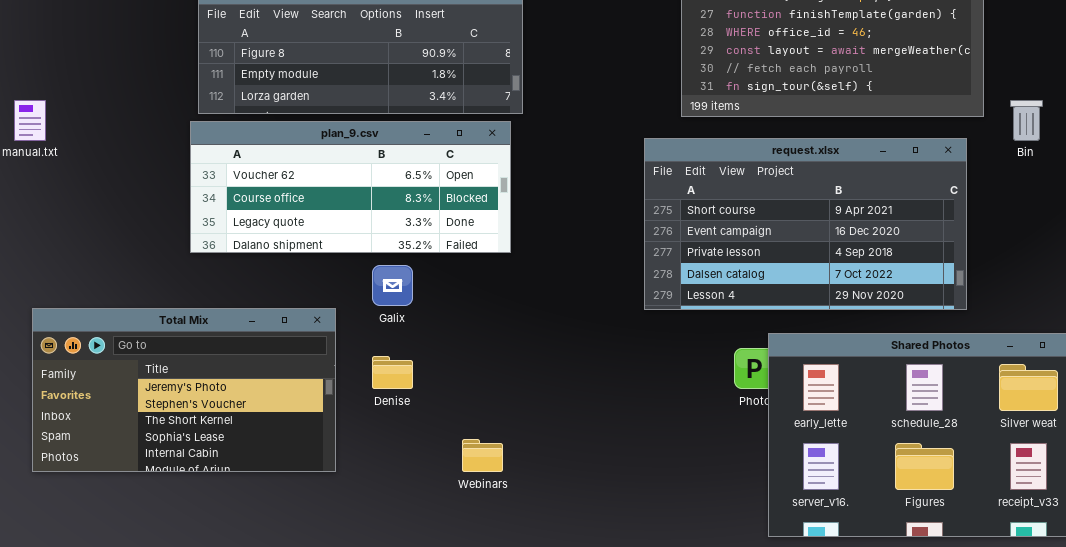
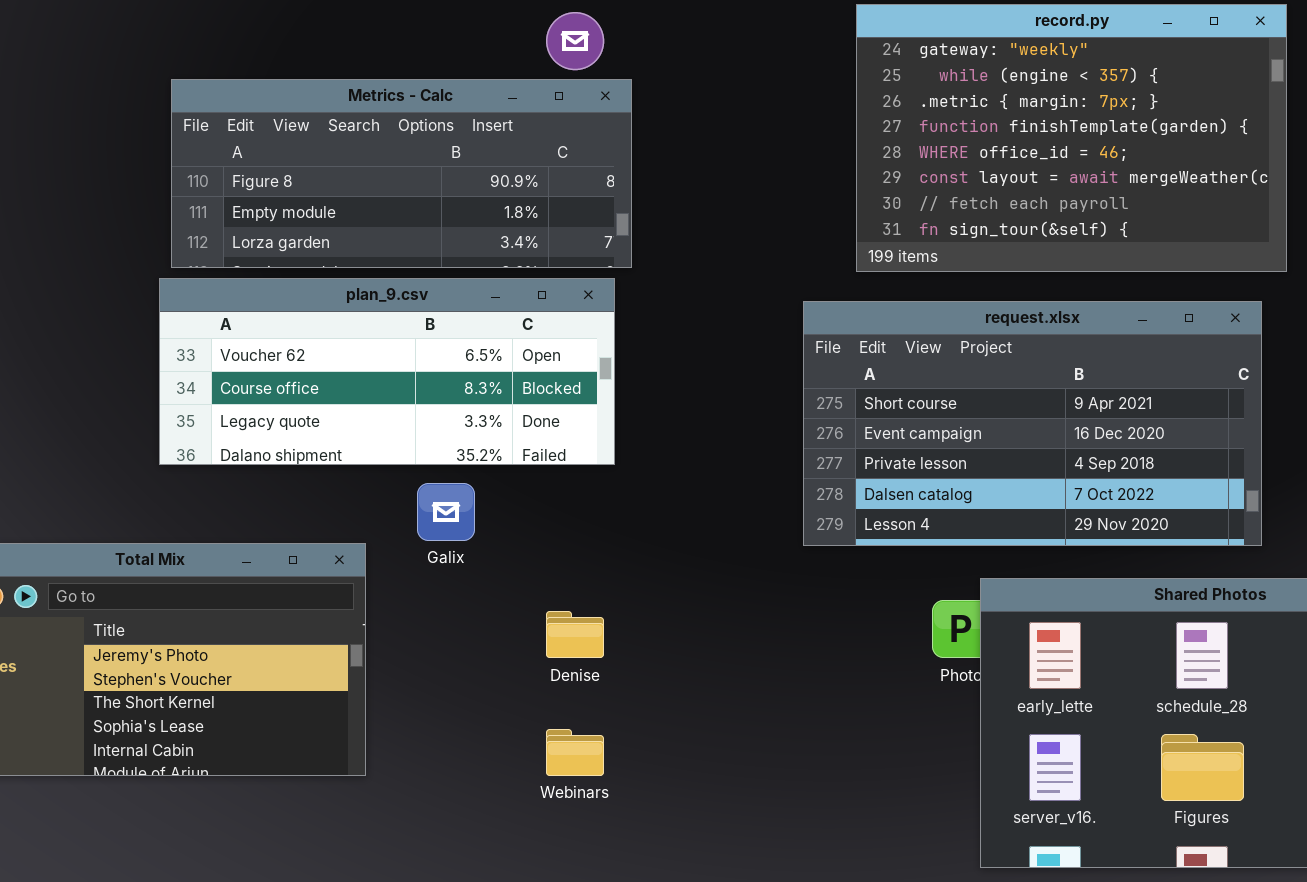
Denise: [372,356,413,389] -> [546,611,604,658], moved

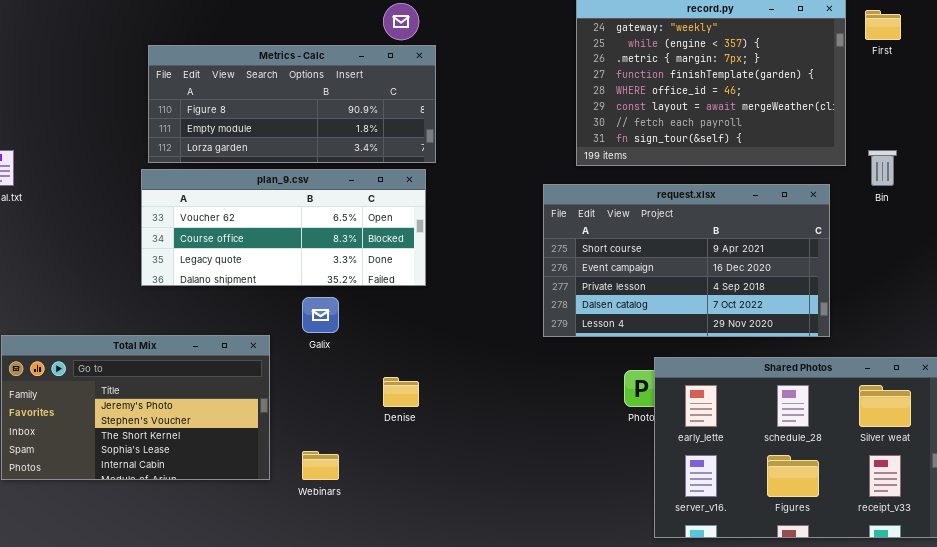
Webinars: [546,729,604,776] -> [302,451,339,480], moved

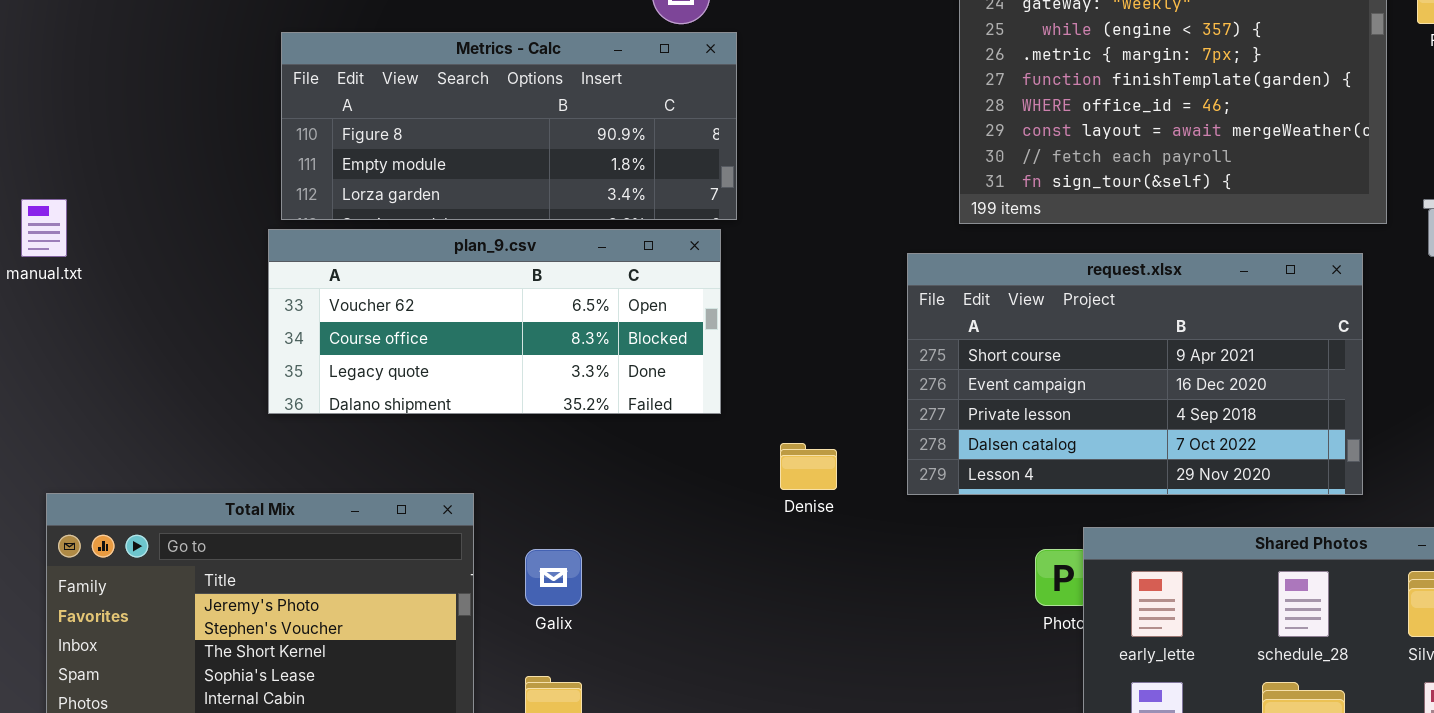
Galix: [302,297,339,333] -> [525,549,582,606], moved
Denise: [383,377,419,407] -> [780,443,837,490], moved

